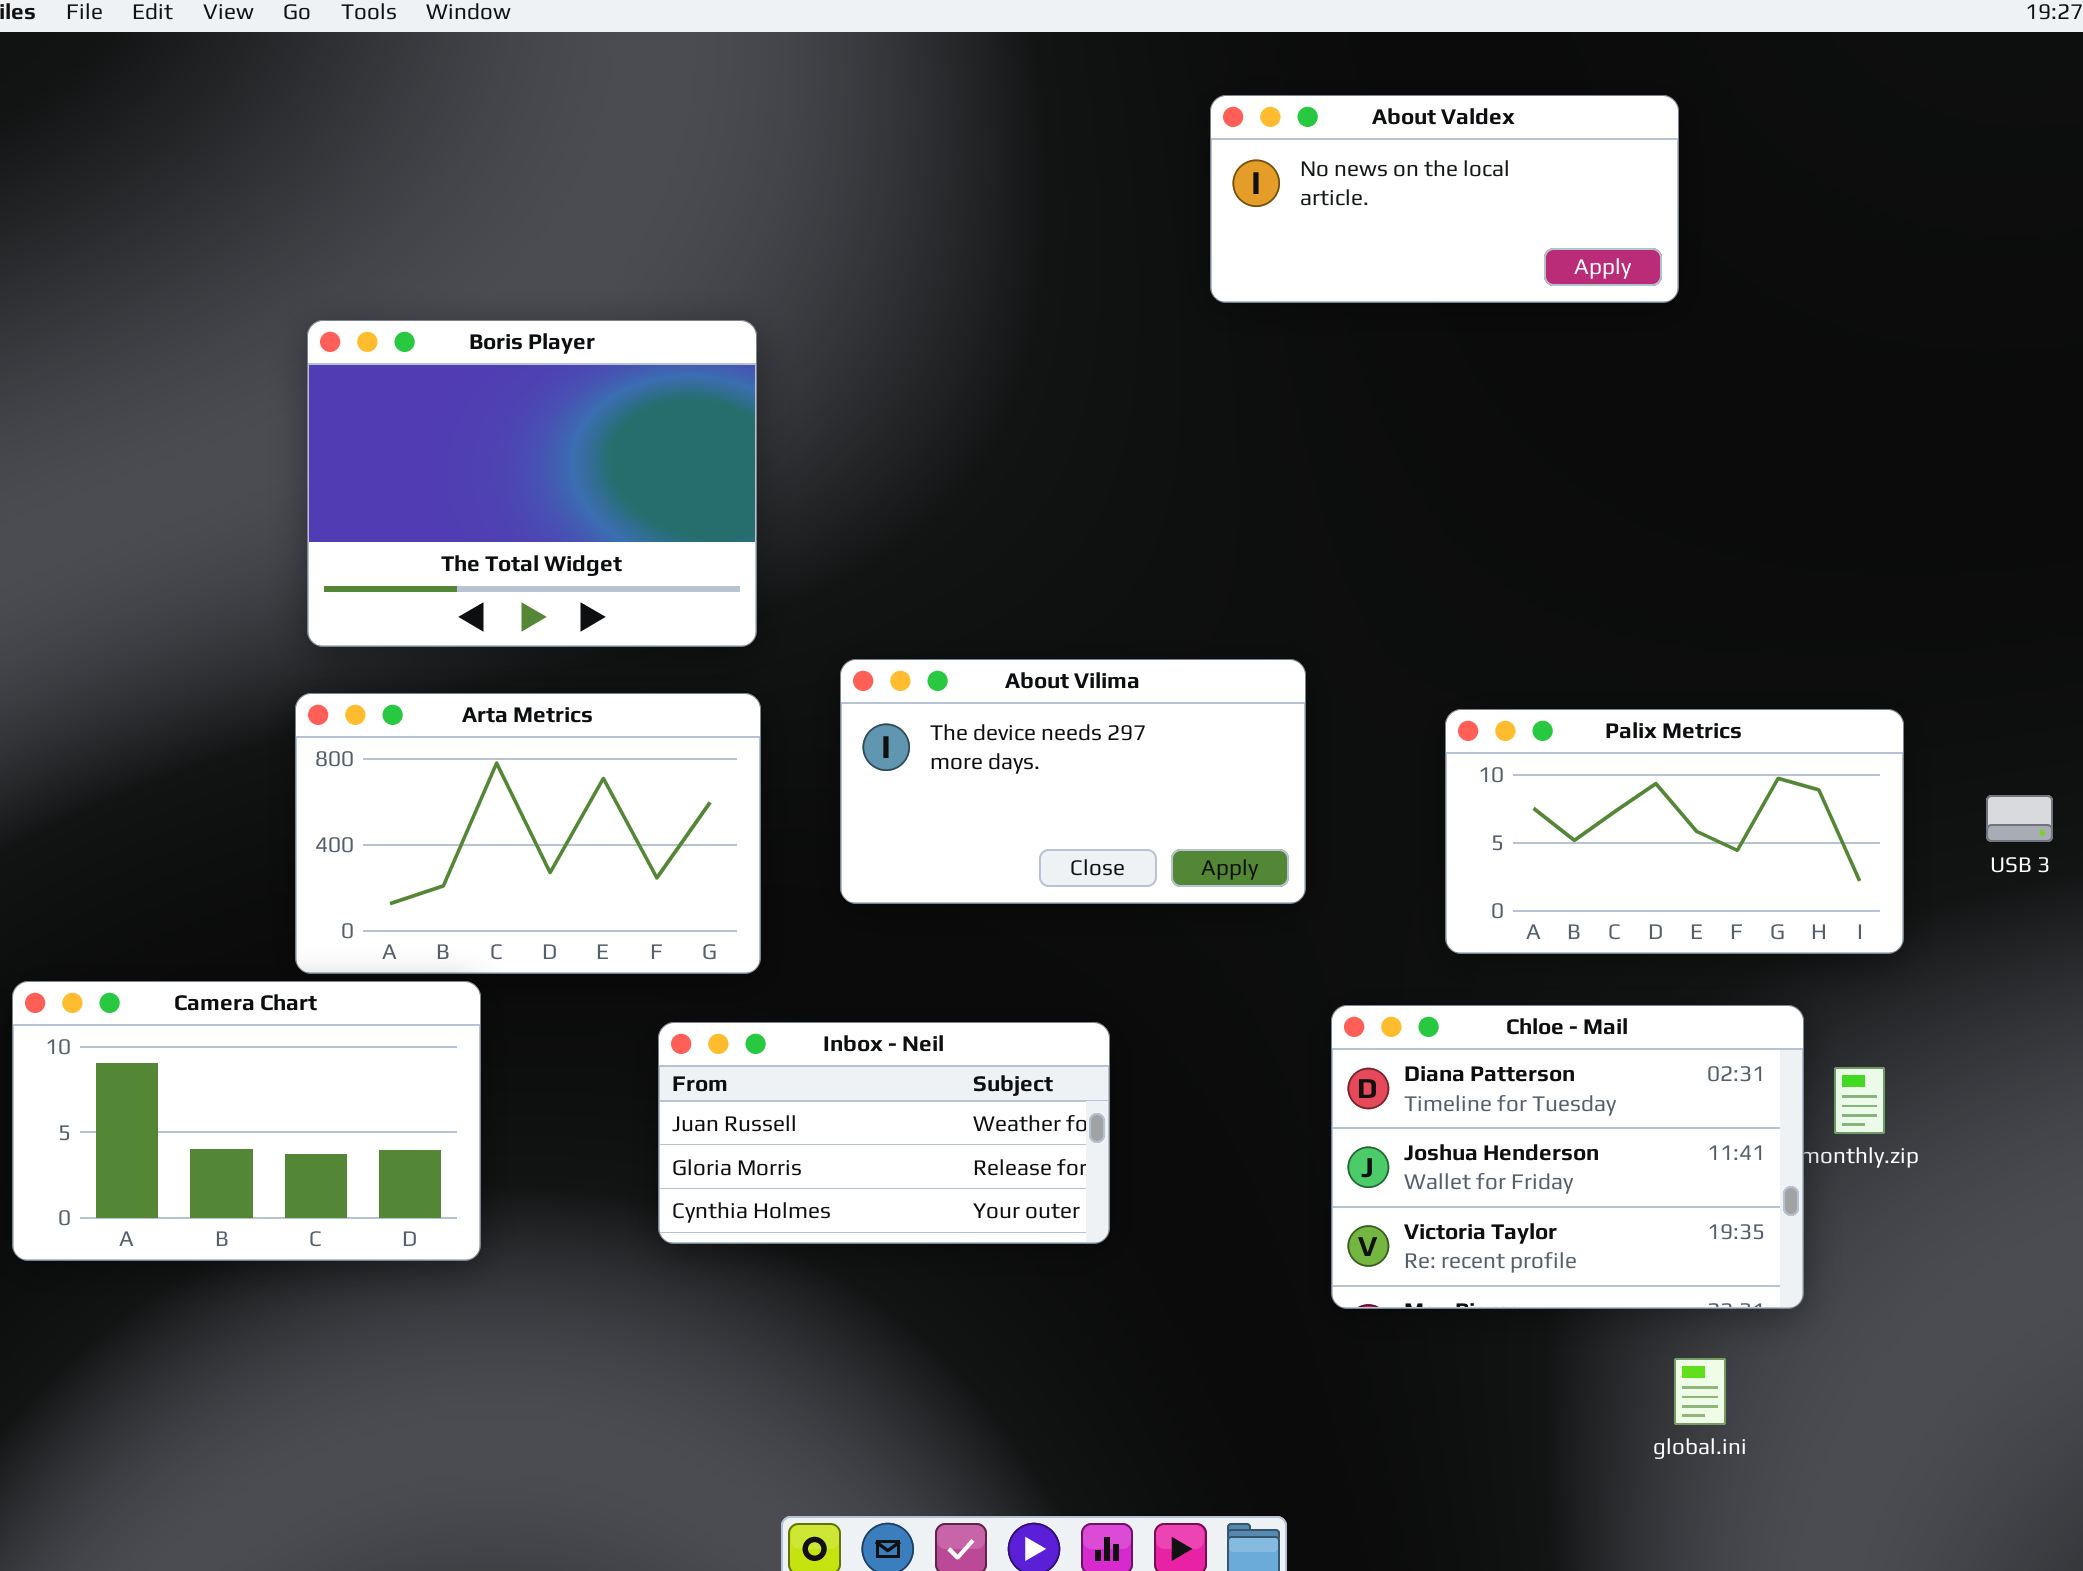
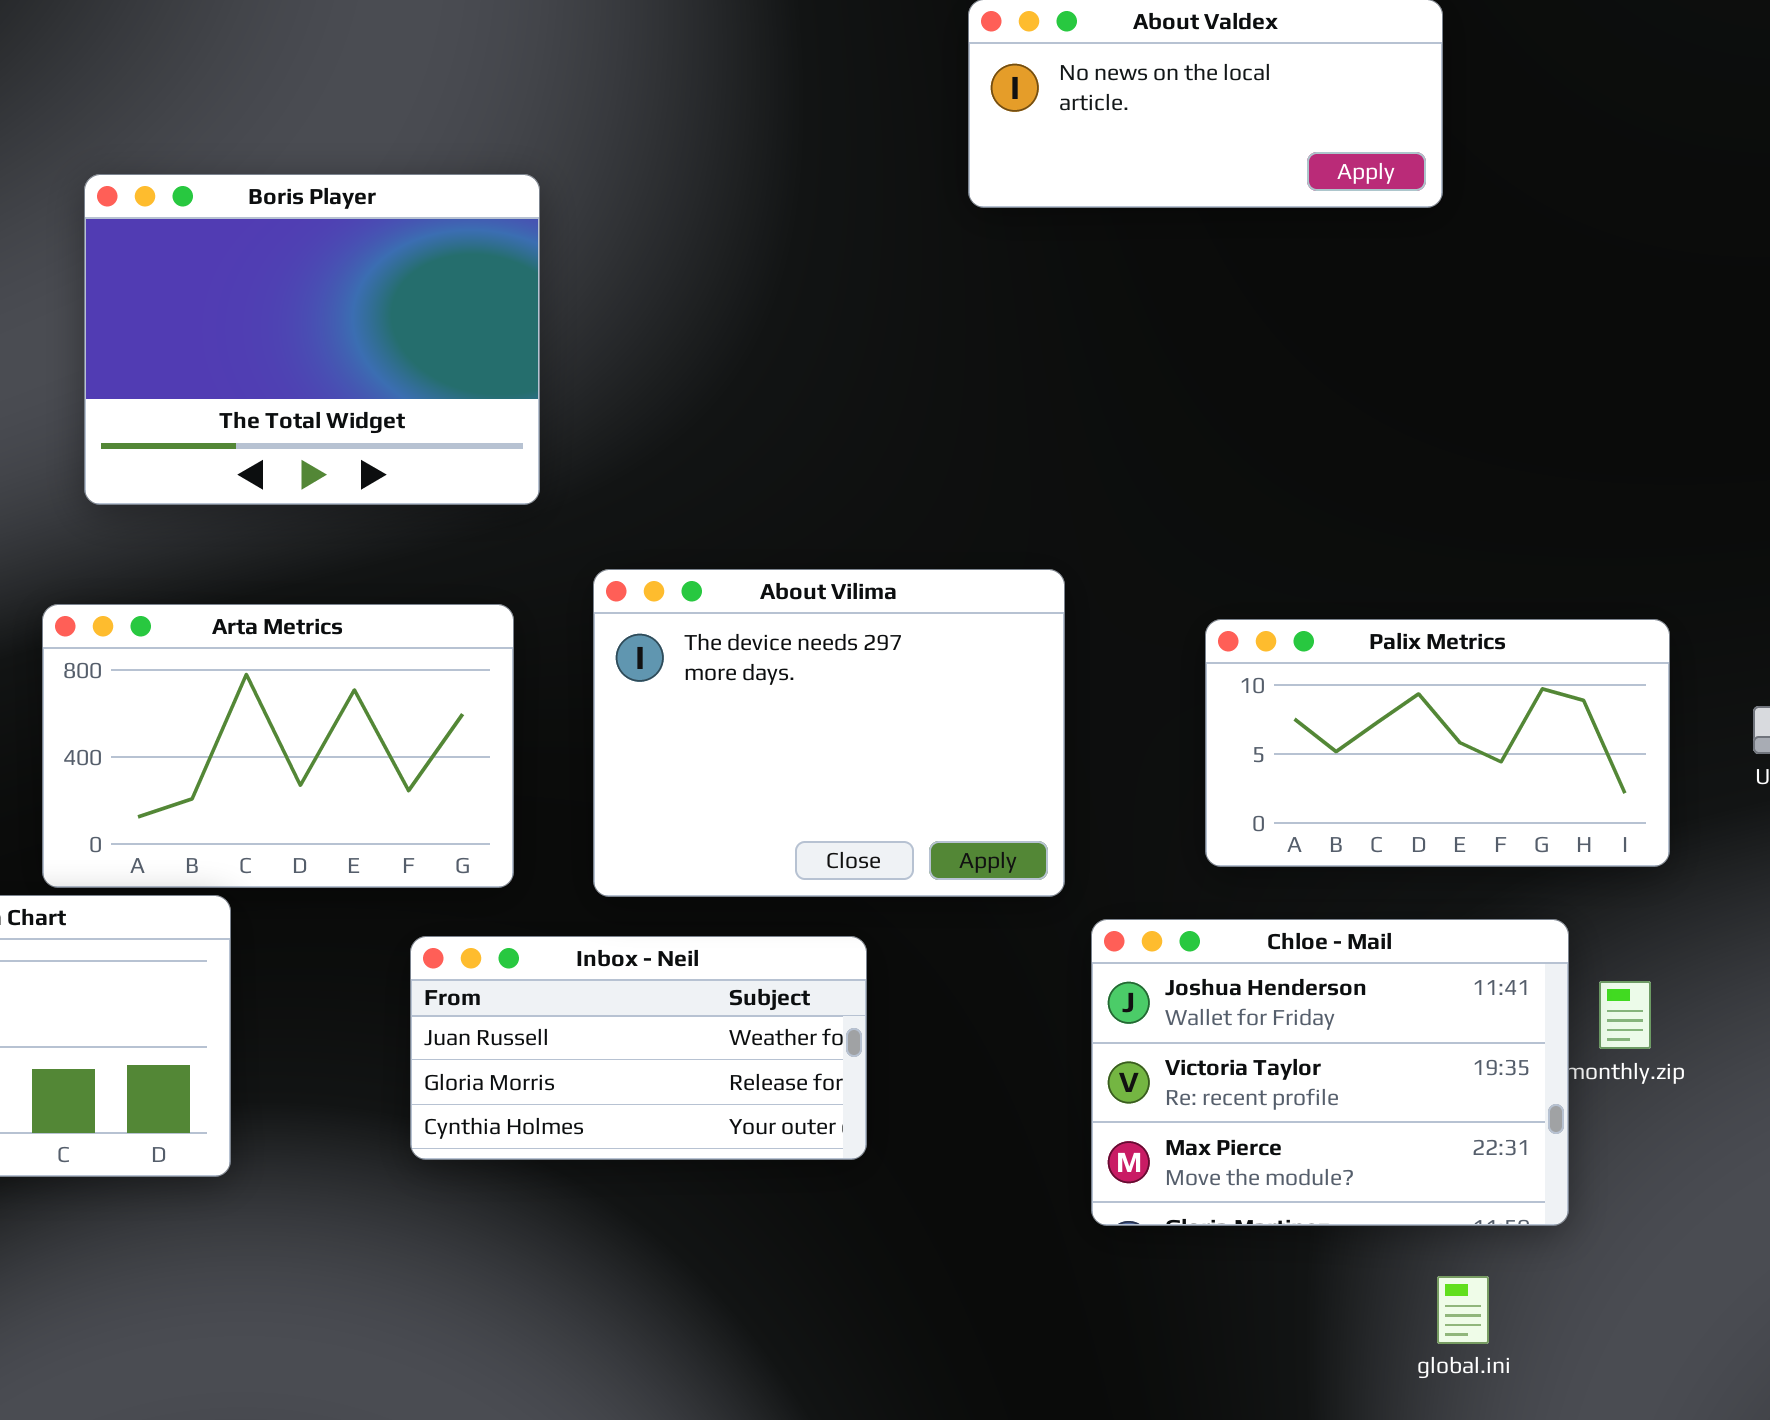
Boris Player: [307,320,757,647] -> [84,174,540,505], moved
About Vilima: [840,659,1306,904] -> [593,569,1065,897], resized
Chloe - Mail: [1331,1005,1804,1309] -> [1091,919,1569,1226], scrolled down 1 row

